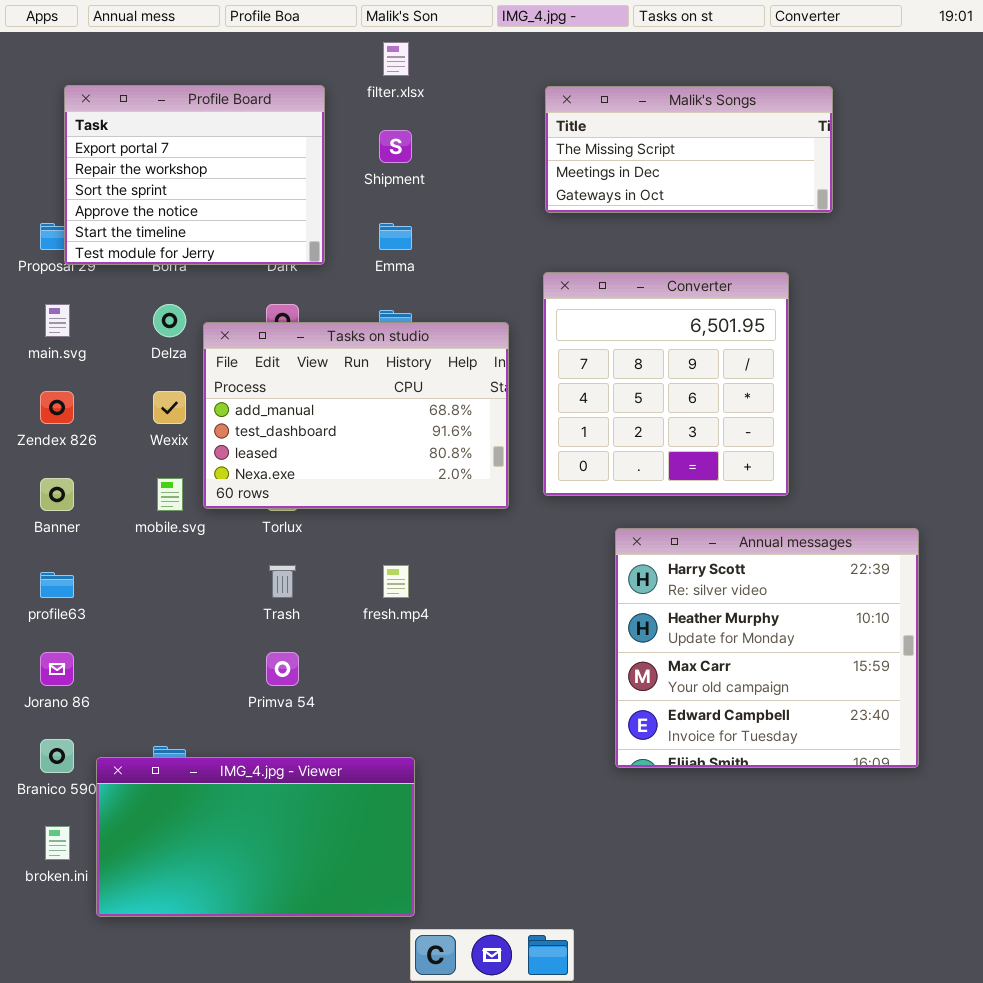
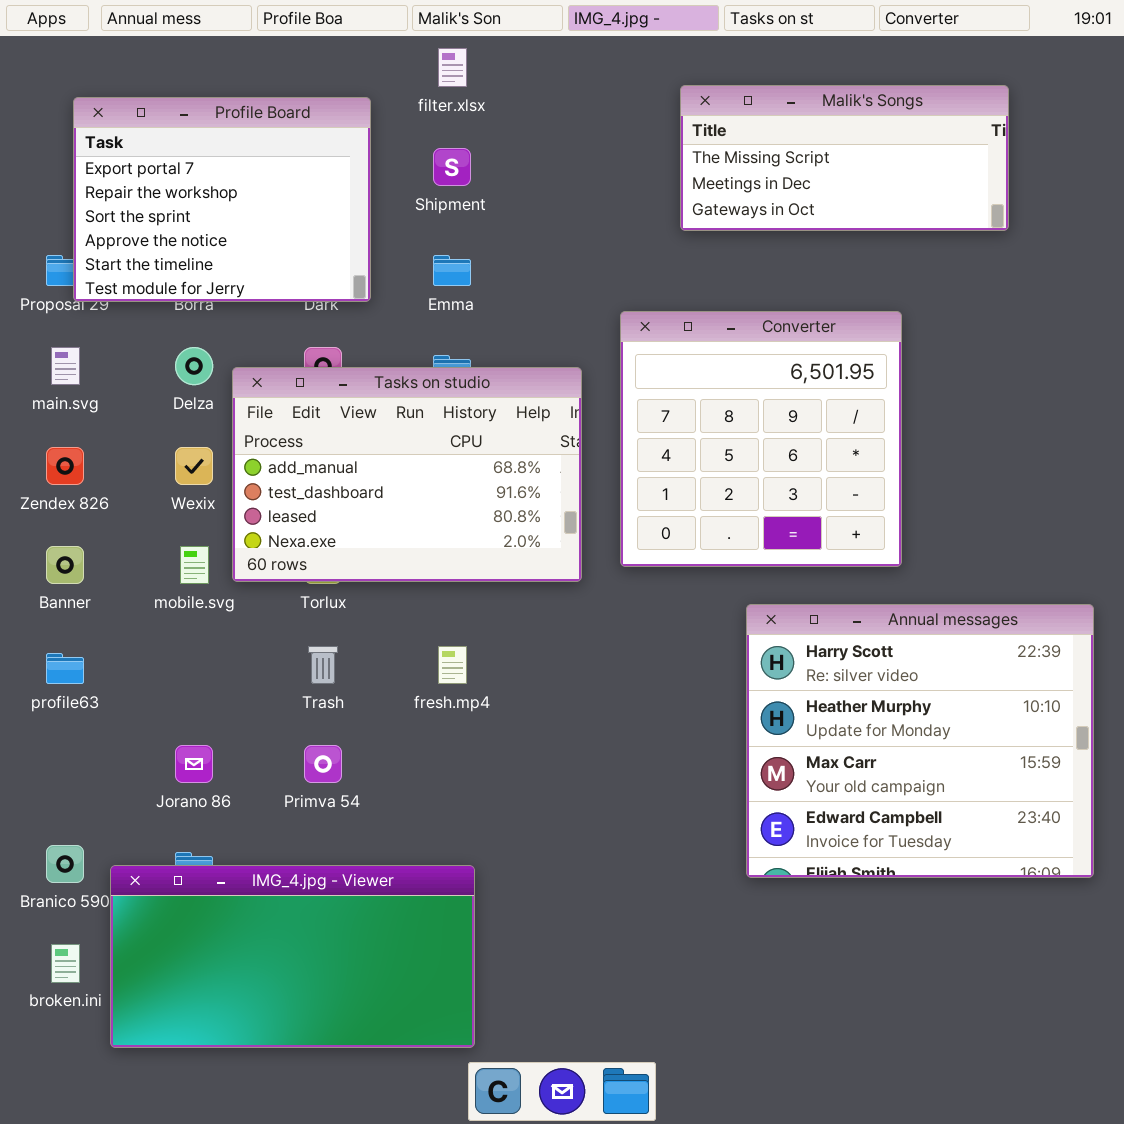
Malik's Songs: [545,86,833,213] -> [680,85,1009,231], moved
Annual messages: [615,528,919,768] -> [746,604,1094,878], moved
Jorano 86: [40,652,74,686] -> [175,745,213,783], moved

